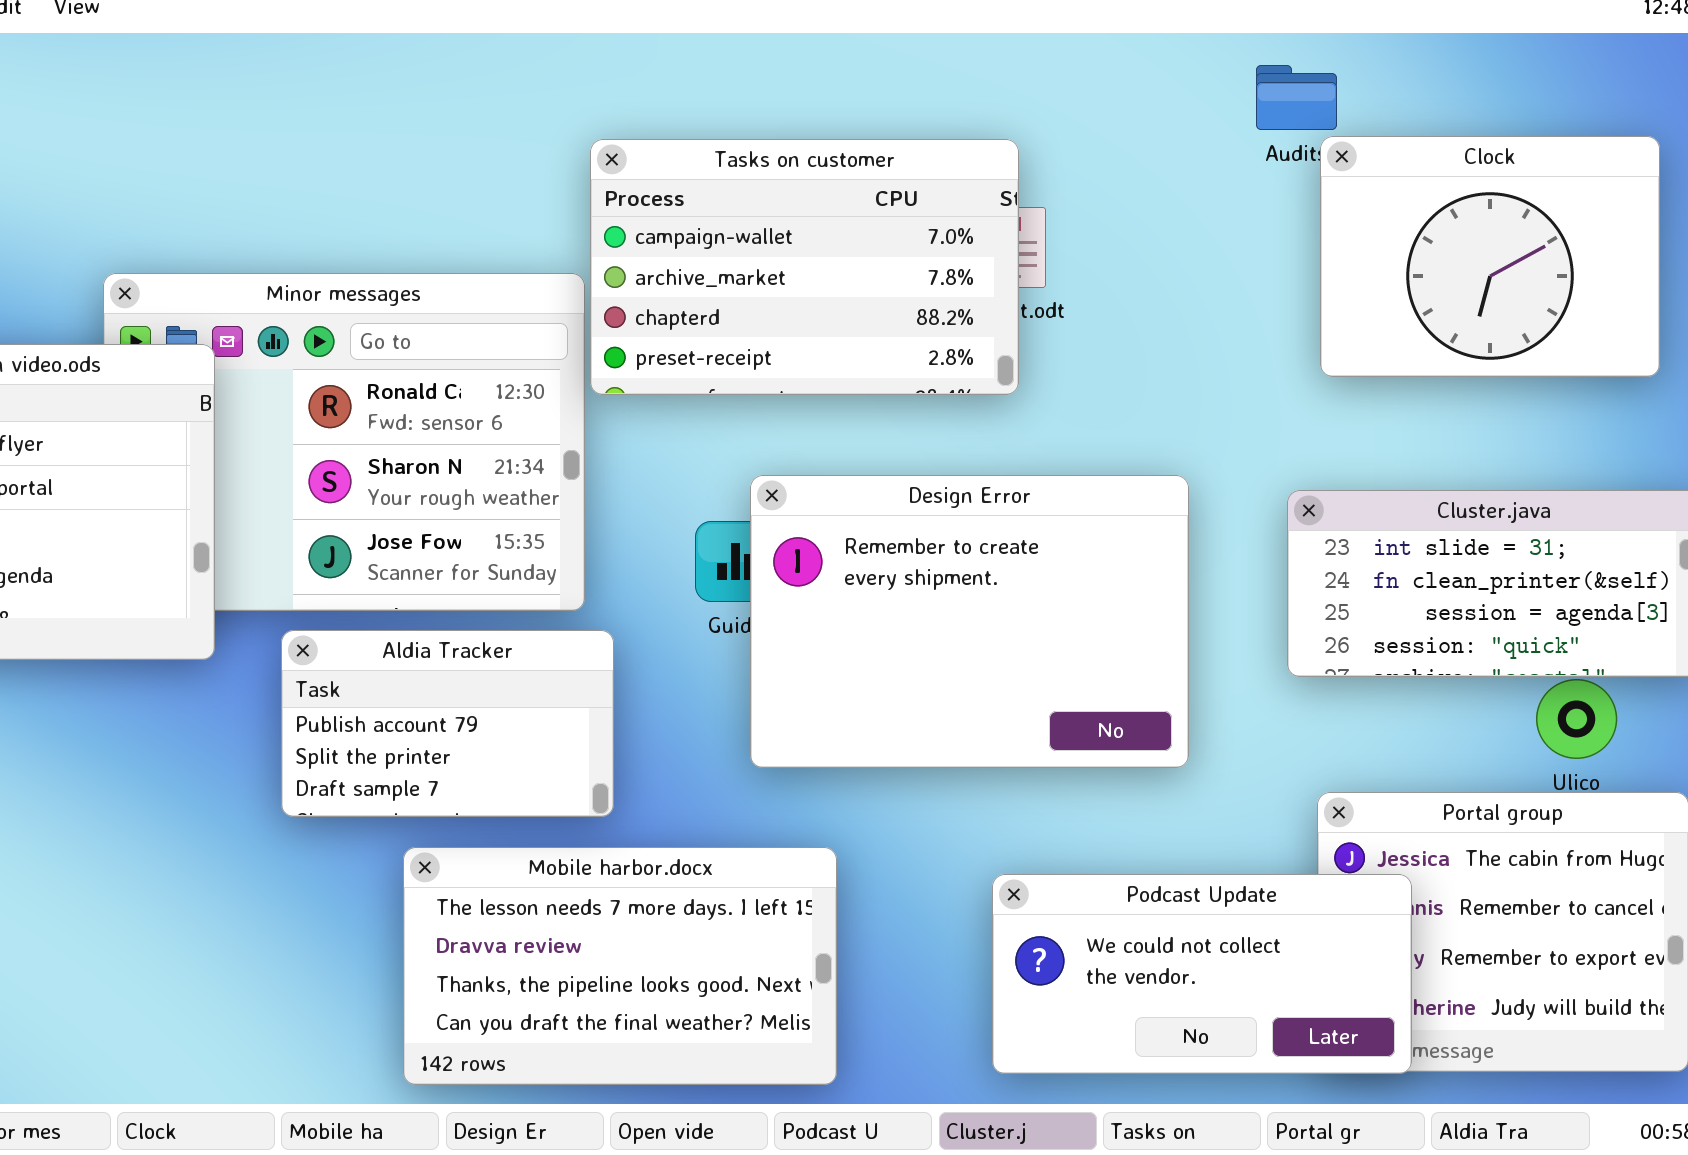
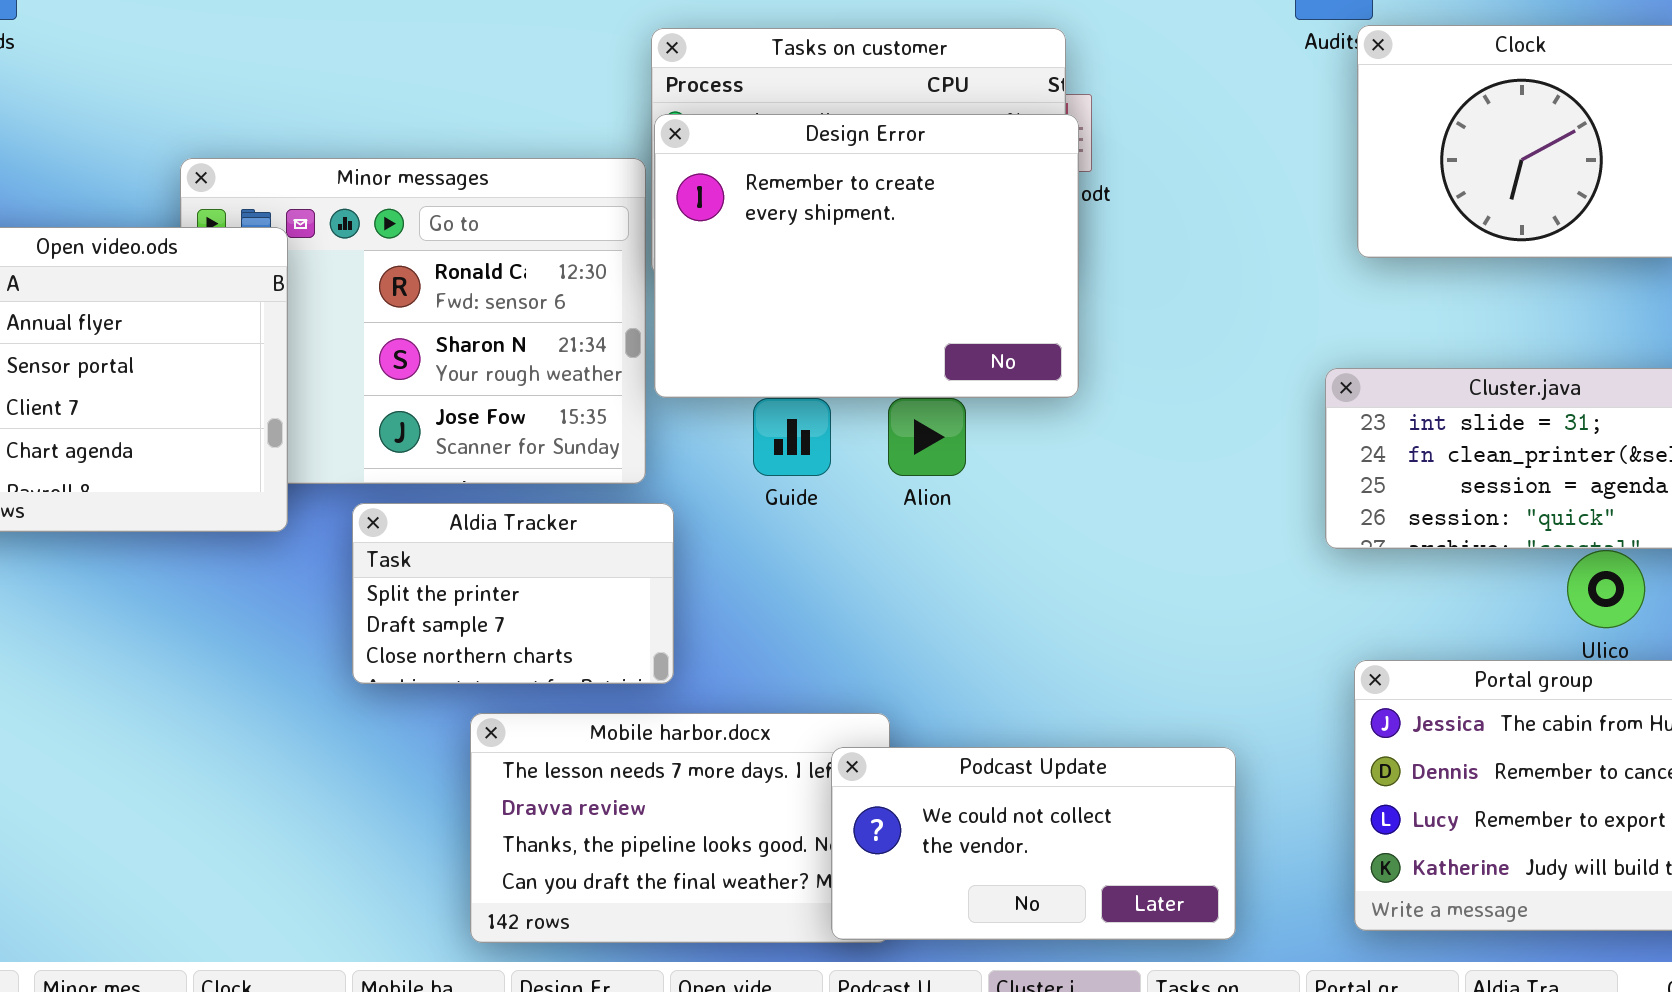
Design Error: [750,475,1189,768] -> [654,114,1079,398], moved
Aldia Tracker: [281,630,614,817] -> [352,503,674,684], scrolled down 1 row
Podcast Update: [992,874,1412,1074] -> [831,747,1236,940], moved

